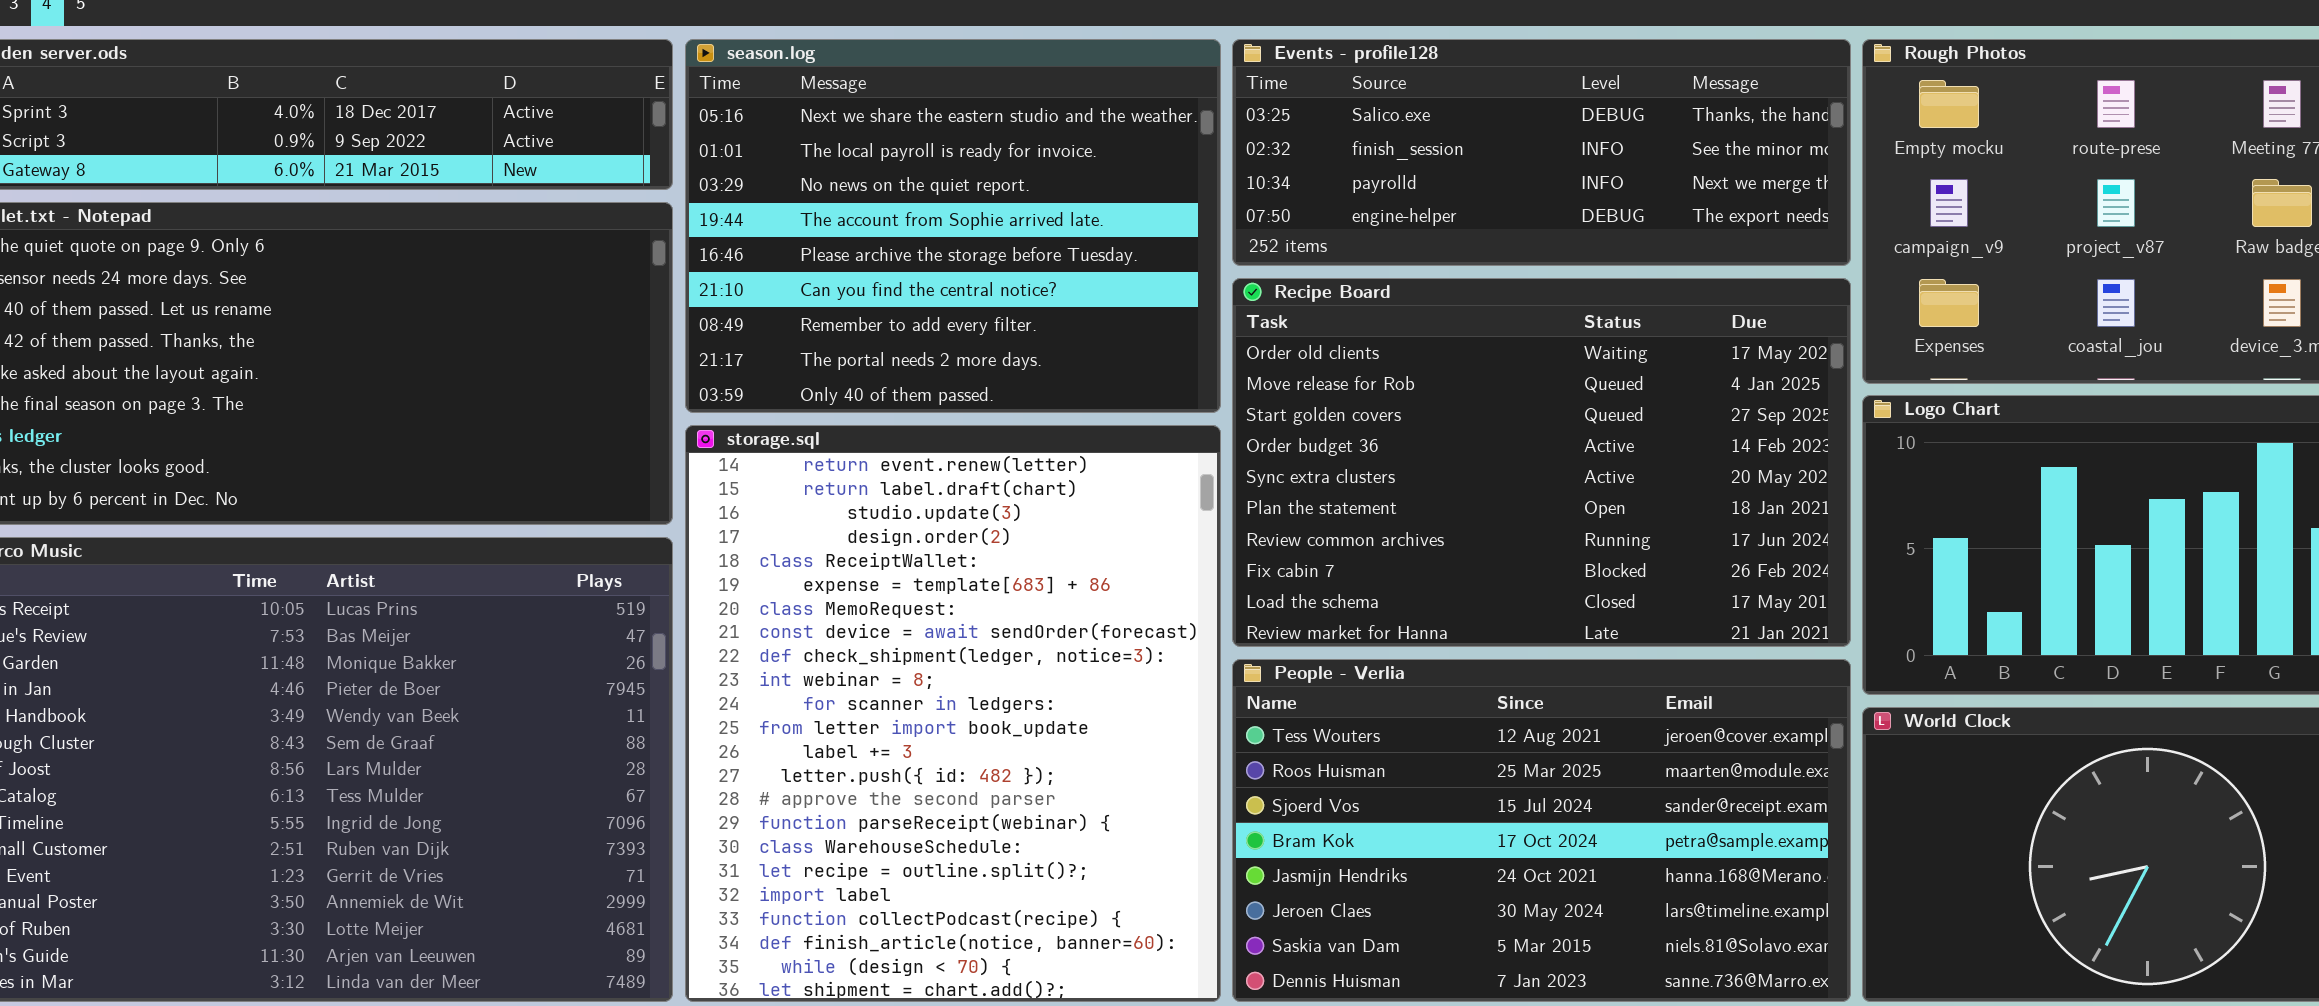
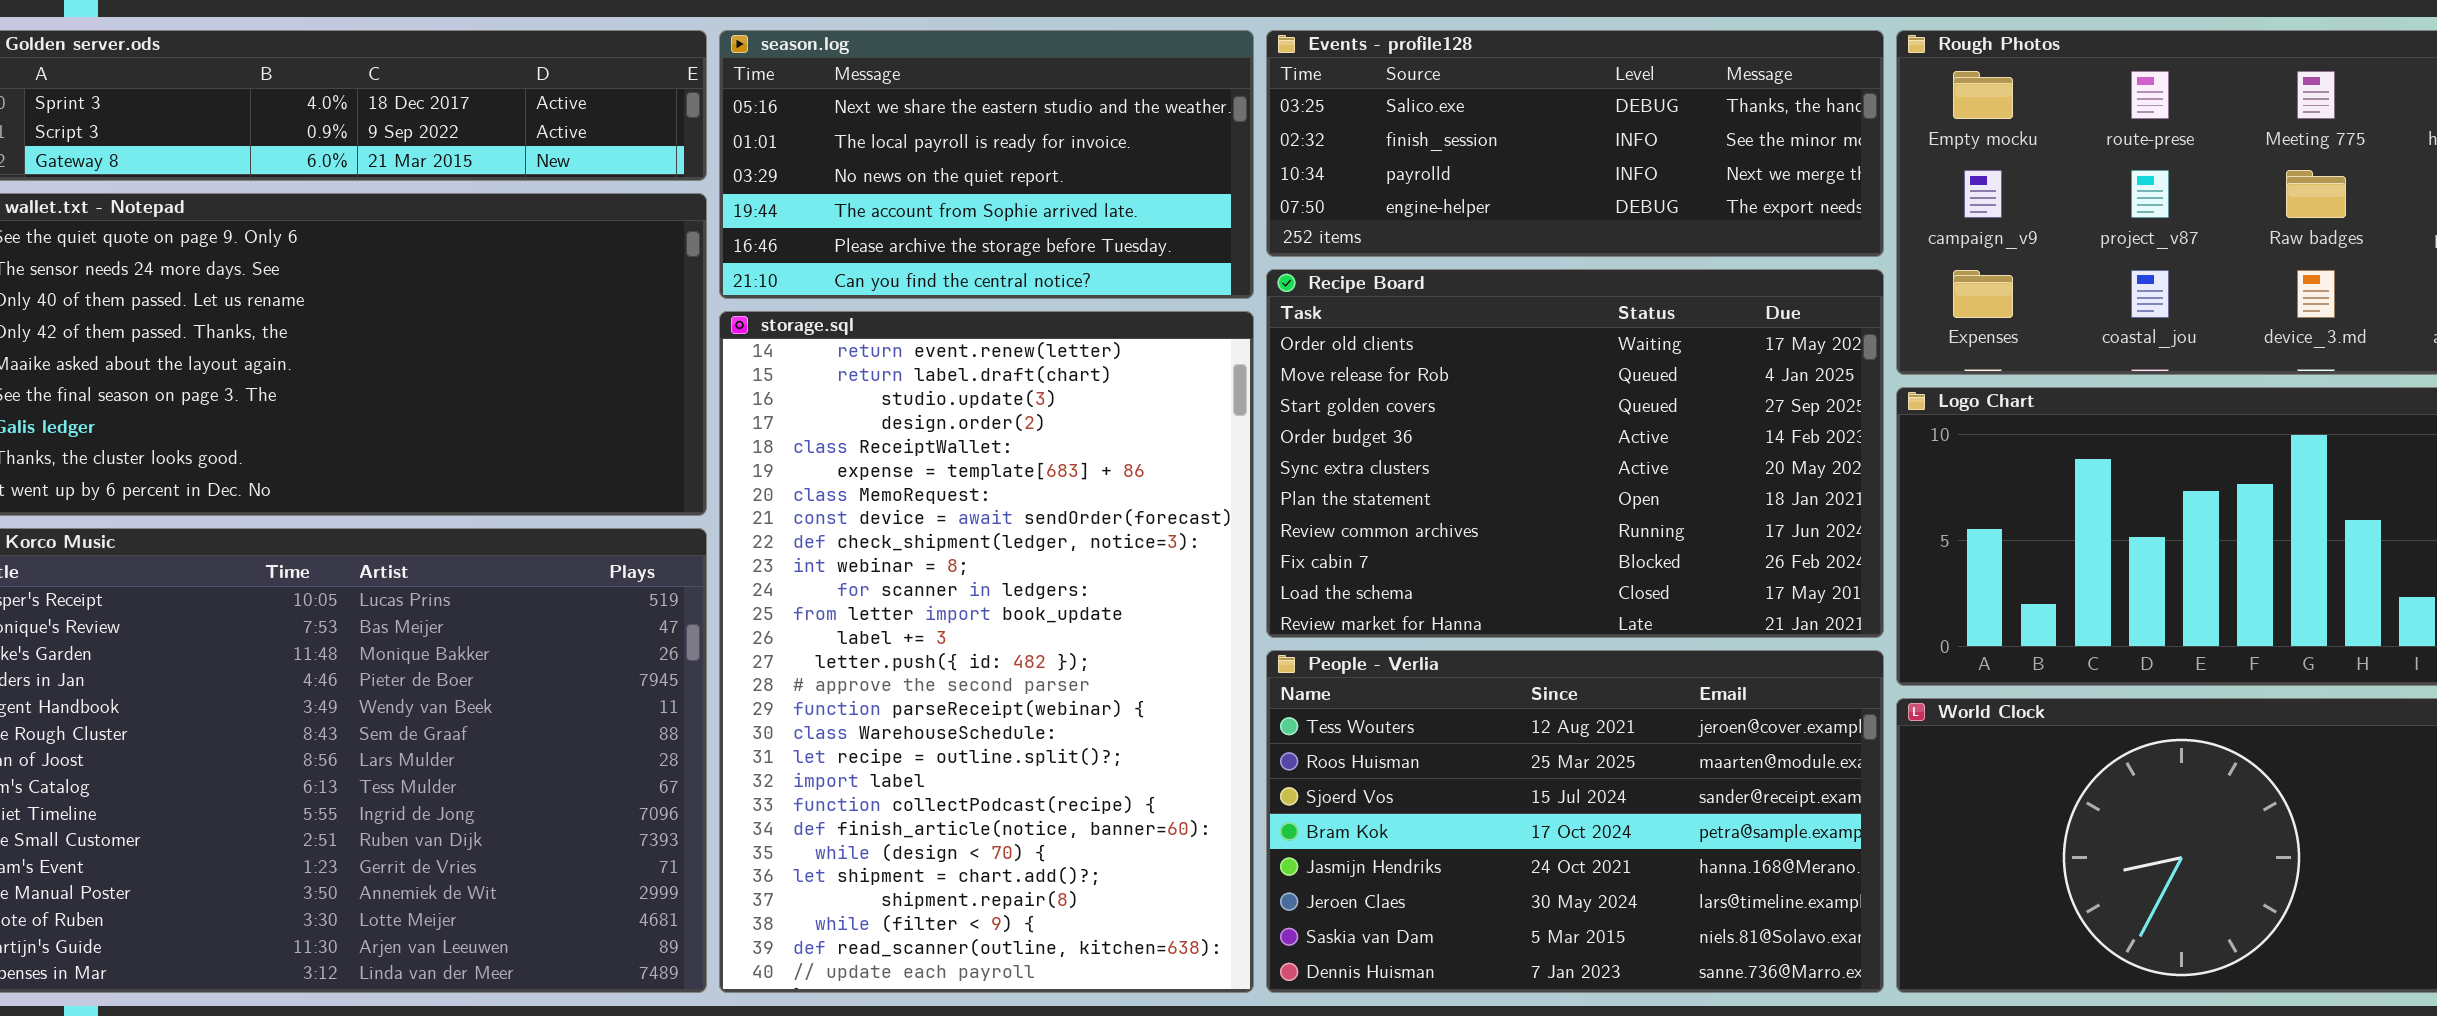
season.log: [685,39,1221,413] -> [719,30,1254,299], resized
storage.sql: [685,425,1221,1002] -> [719,311,1254,993], resized

